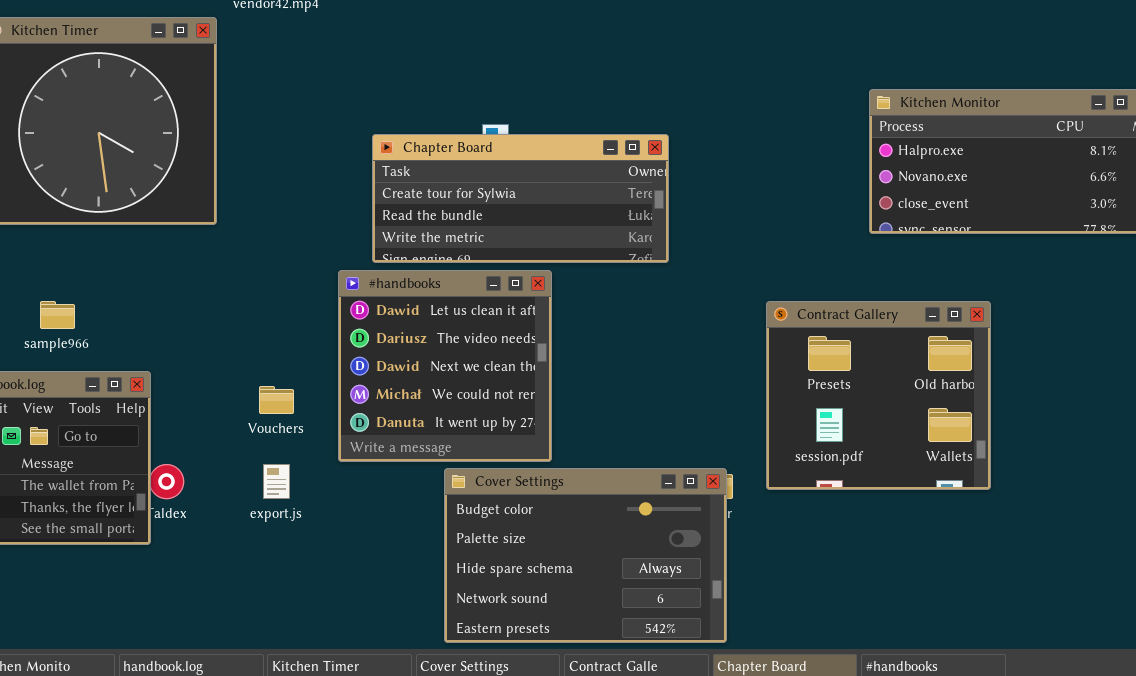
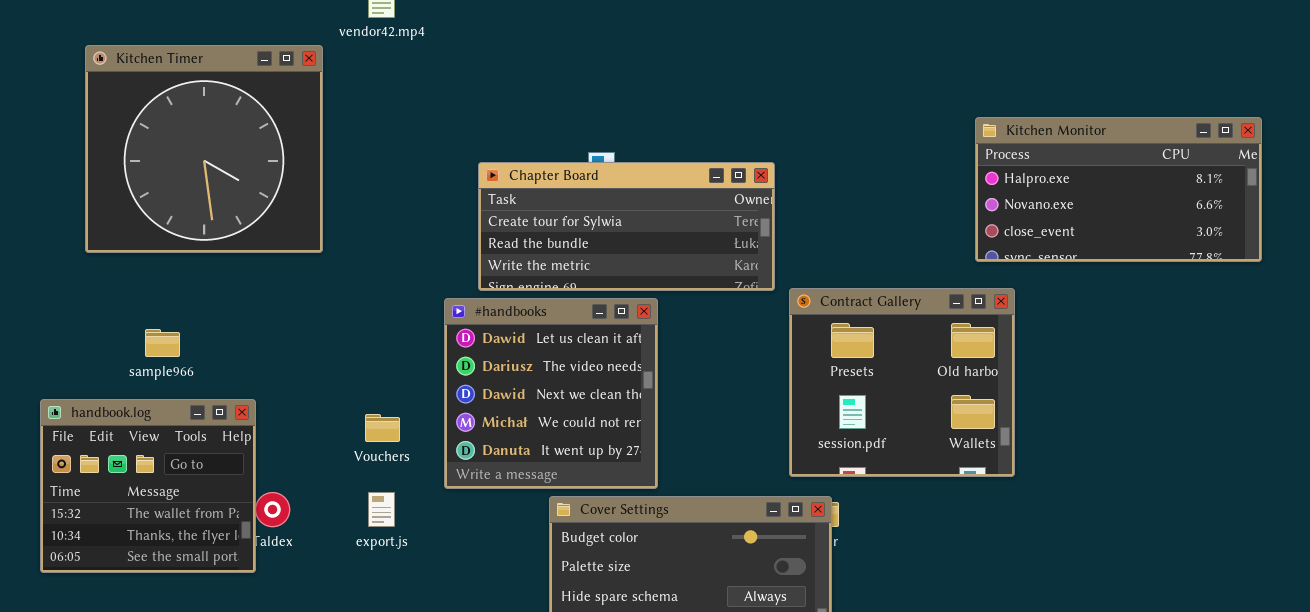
Contract Gallery: [766,301,991,490] -> [789,288,1015,477], moved

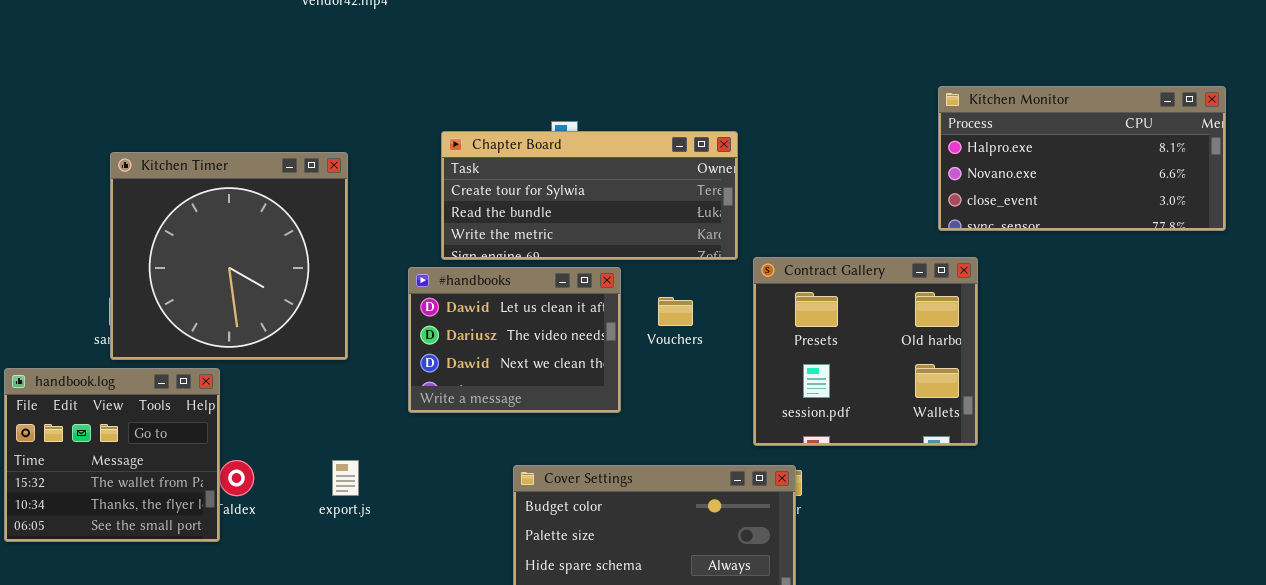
Kitchen Timer: [85,45,323,253] -> [110,152,348,360], moved
#handbooks: [444,298,658,489] -> [408,267,621,413], resized
Vouchers: [365,414,400,442] -> [658,297,693,326], moved

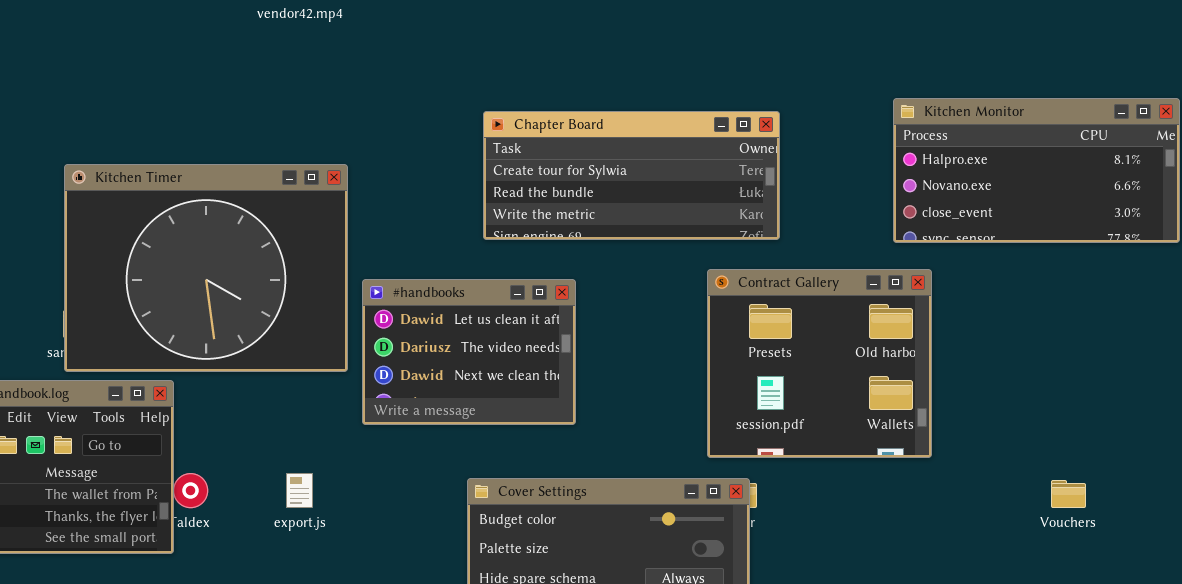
Chapter Board: [441,131,738,260] -> [483,111,780,240], moved
Kitchen Timer: [110,152,348,360] -> [64,164,348,372], resized
Vouchers: [658,297,693,326] -> [1051,480,1086,508], moved

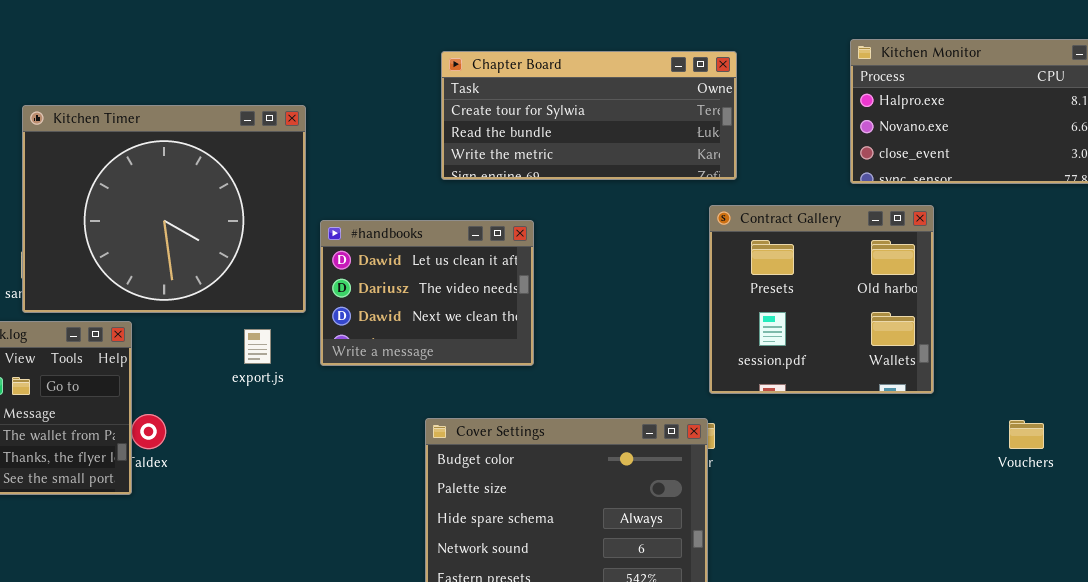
Contract Gallery: [707,269,932,458] -> [709,205,934,394], moved
export.js: [286,473,313,508] -> [244,329,271,364], moved

